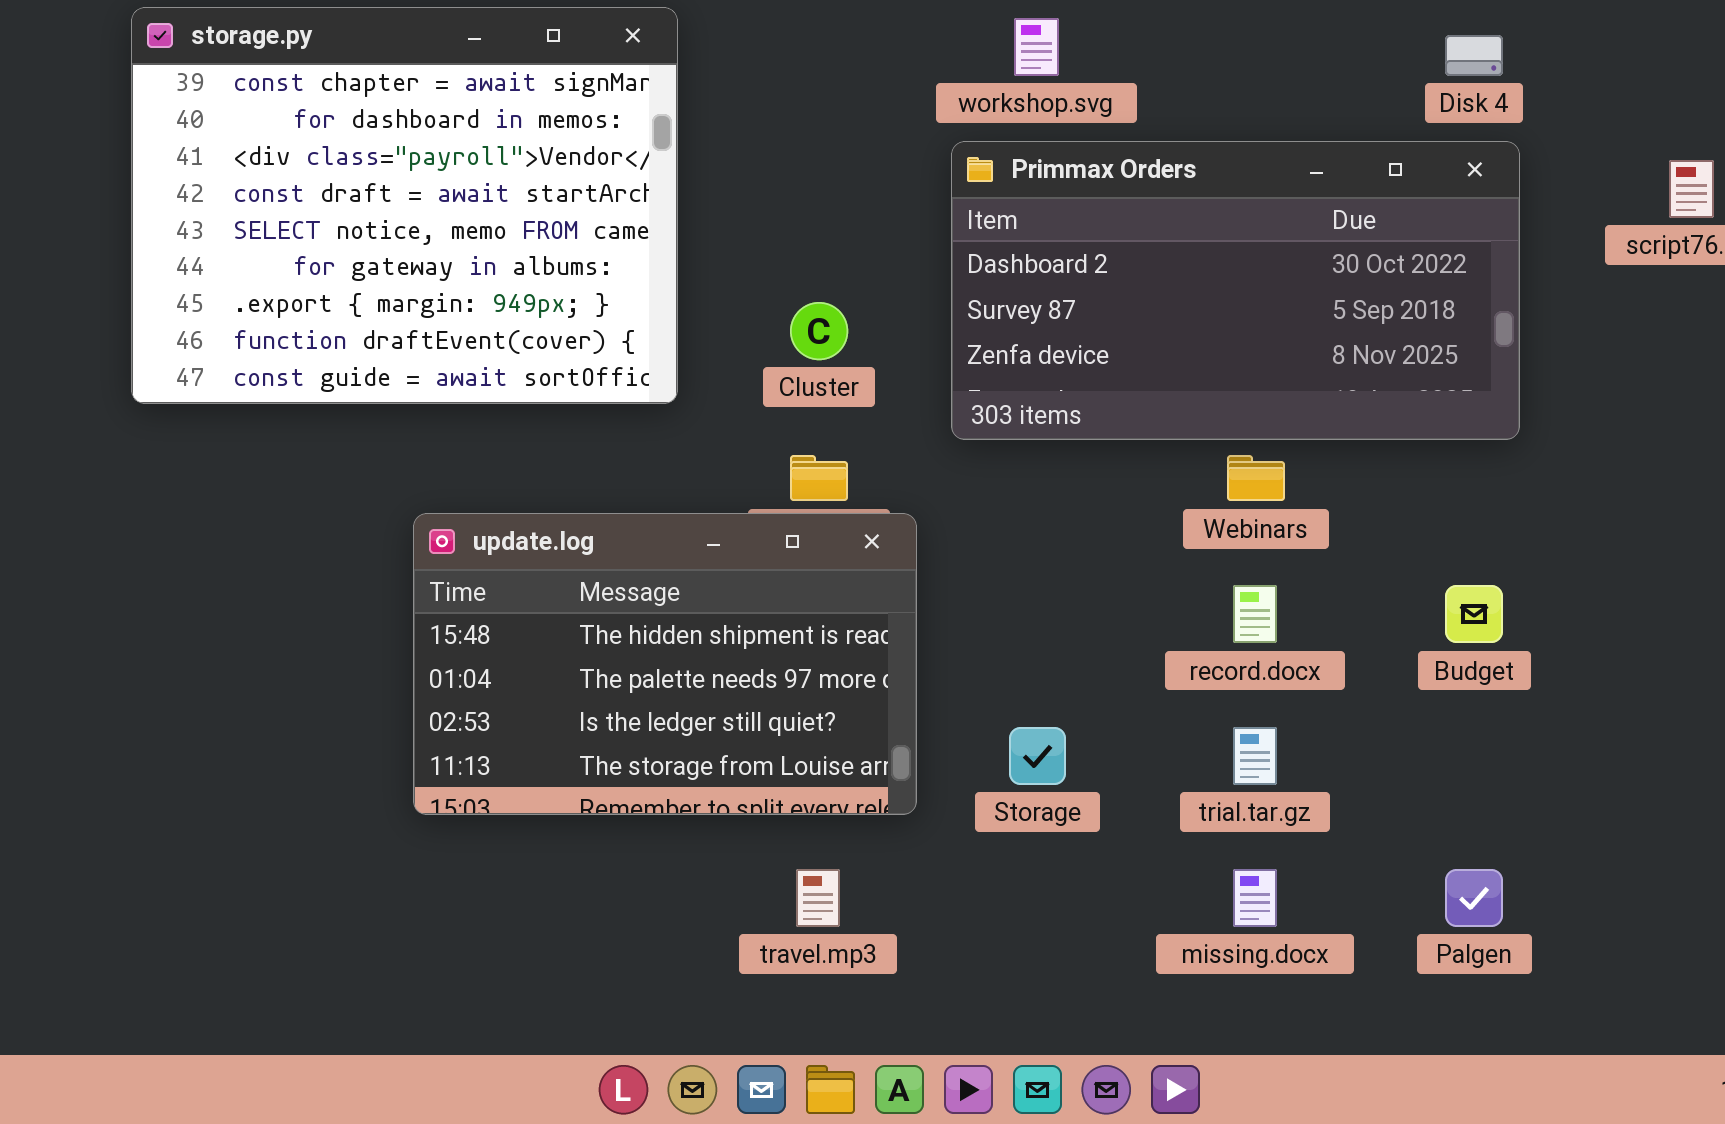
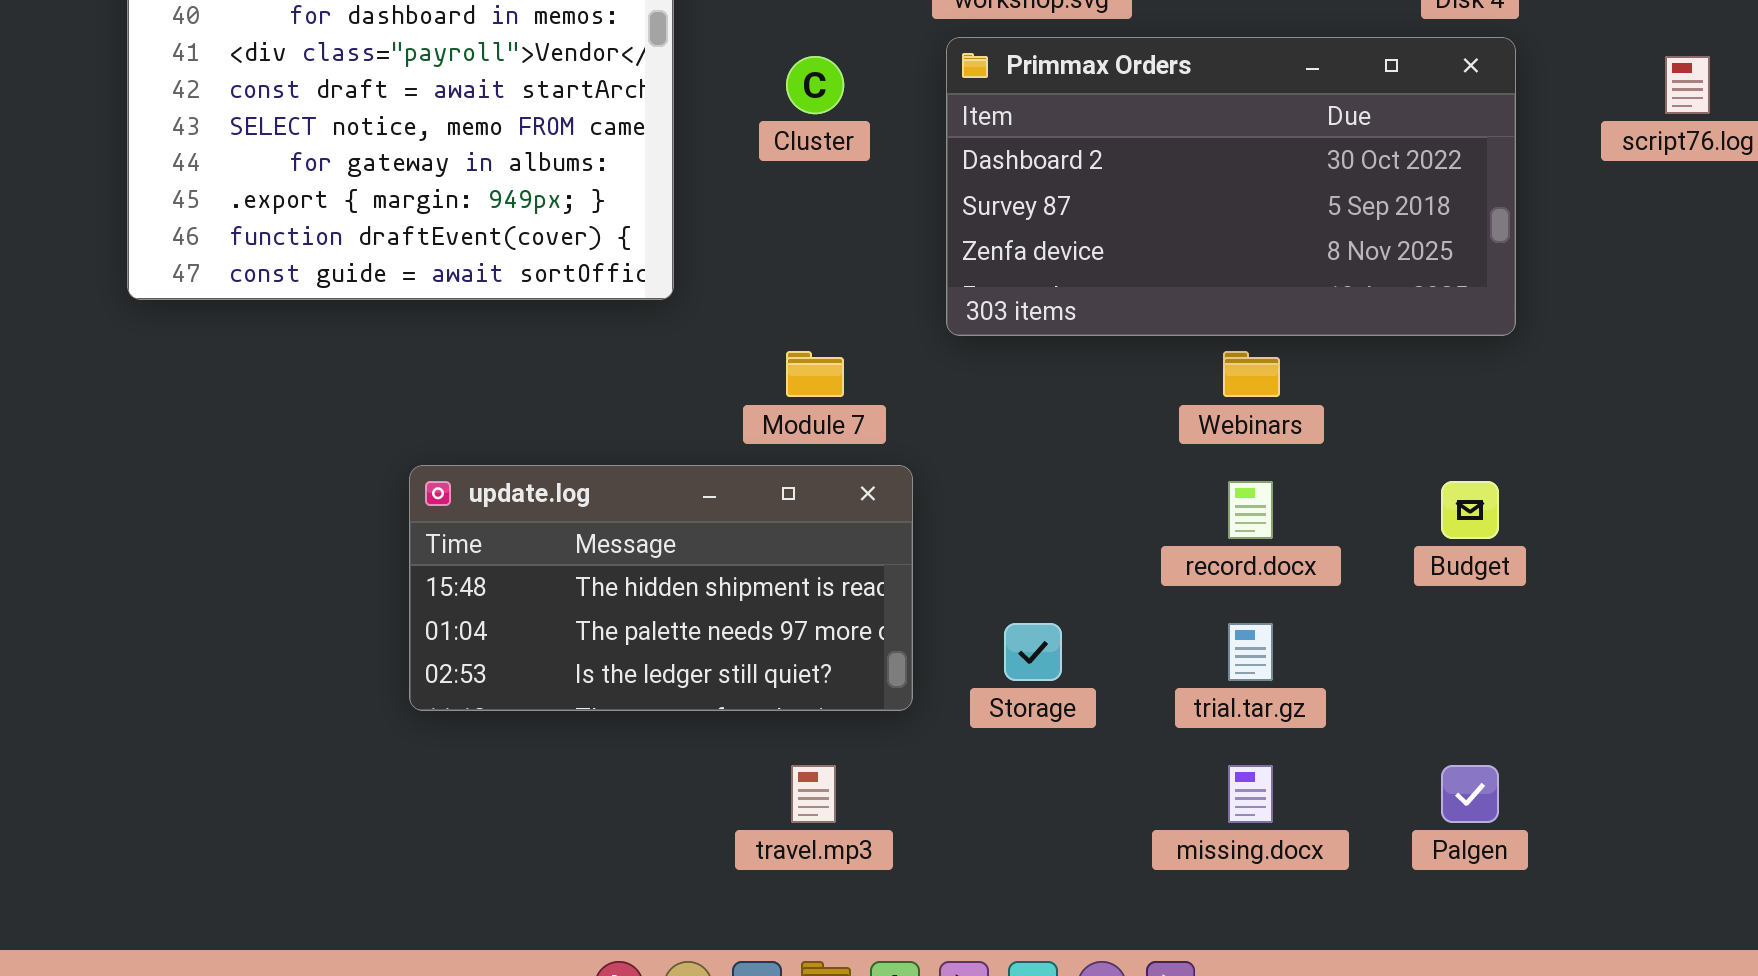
Cluster: [790,302,848,360] -> [786,56,844,114], moved
update.log: [413,513,917,815] -> [409,465,913,711], resized

